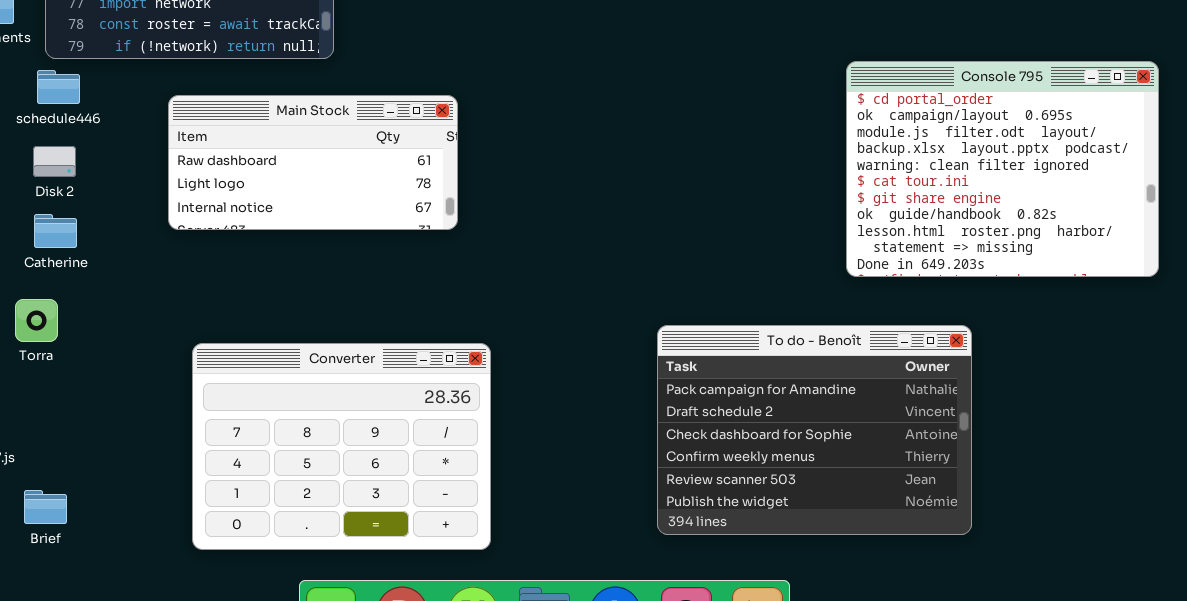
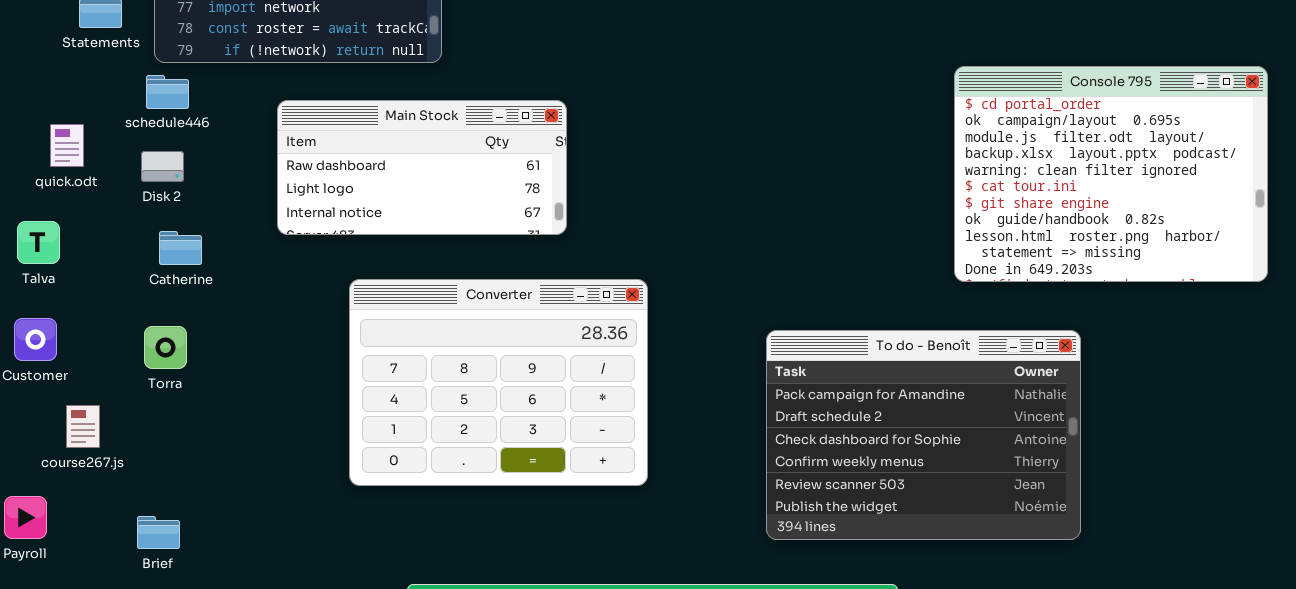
Catherine: [34,214,77,248] -> [159,231,202,265], moved
Torra: [15,299,58,342] -> [144,326,187,369], moved
Converter: [192,343,491,550] -> [349,279,648,486], moved
Brief: [24,490,67,524] -> [137,516,180,549], moved

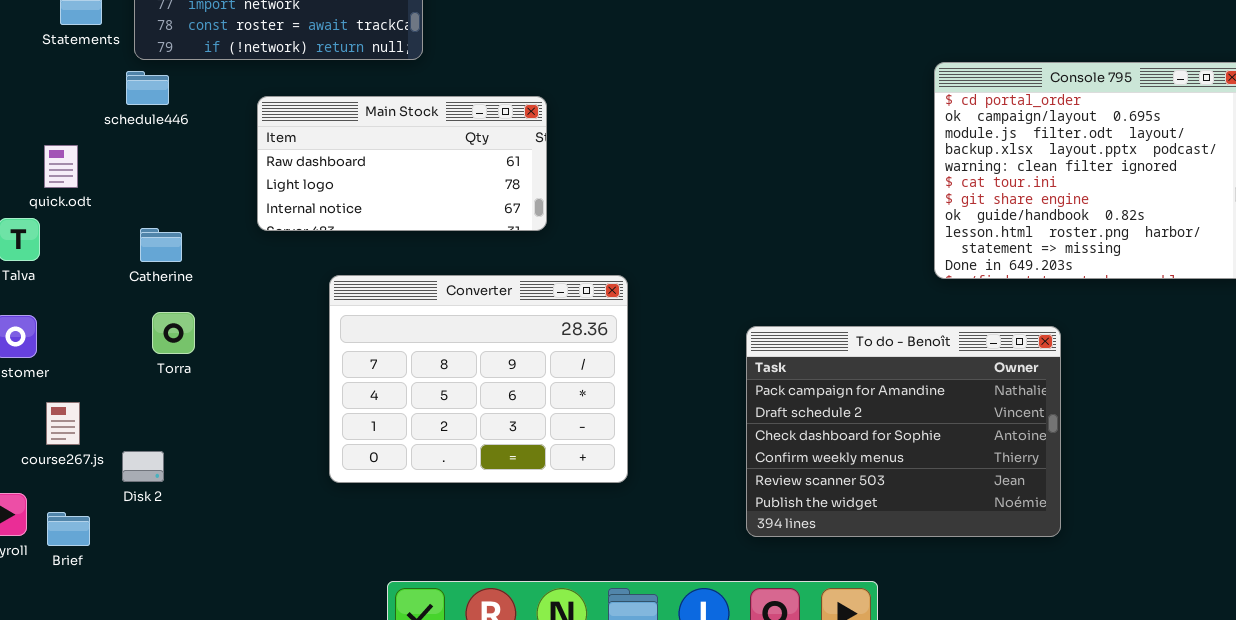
quick.odt: [50,124,84,167] -> [44,145,78,188], moved
Disk 2: [141,151,184,182] -> [122,451,164,482], moved
Torra: [144,326,187,369] -> [152,312,195,354], moved
Brief: [137,516,180,549] -> [47,512,90,546], moved

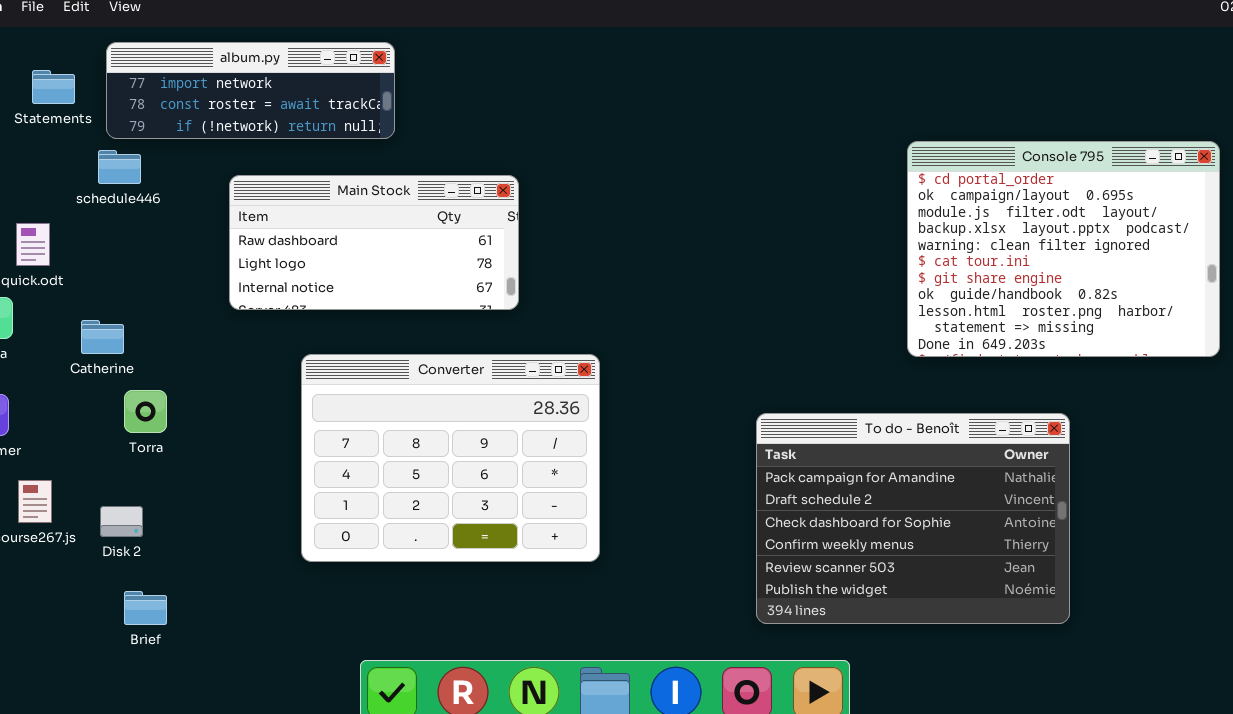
Catherine: [140,228,182,262] -> [81,320,124,354], moved
To do - Benoît: [746,326,1061,537] -> [756,413,1070,624], moved
Disk 2: [122,451,164,482] -> [100,506,143,537], moved
Brief: [47,512,90,546] -> [124,591,167,625], moved

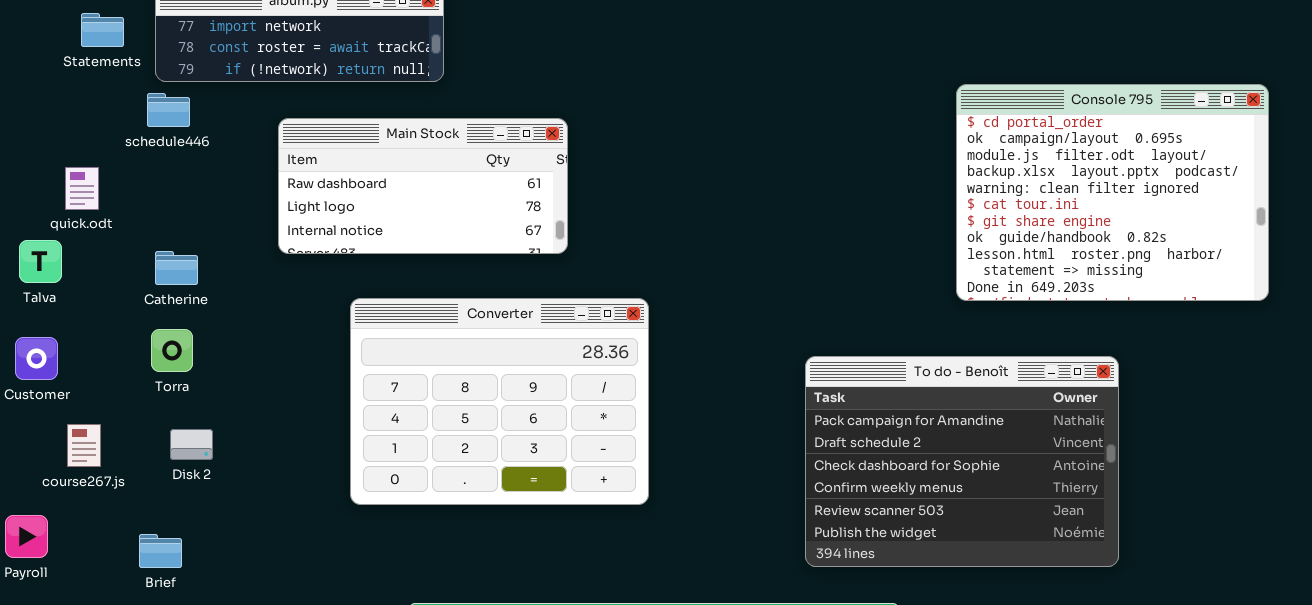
Catherine: [81,320,124,354] -> [155,251,198,285], moved
Torra: [124,390,167,433] -> [151,329,193,372], moved
Disk 2: [100,506,143,537] -> [170,429,213,460], moved
Brief: [124,591,167,625] -> [139,534,182,568], moved

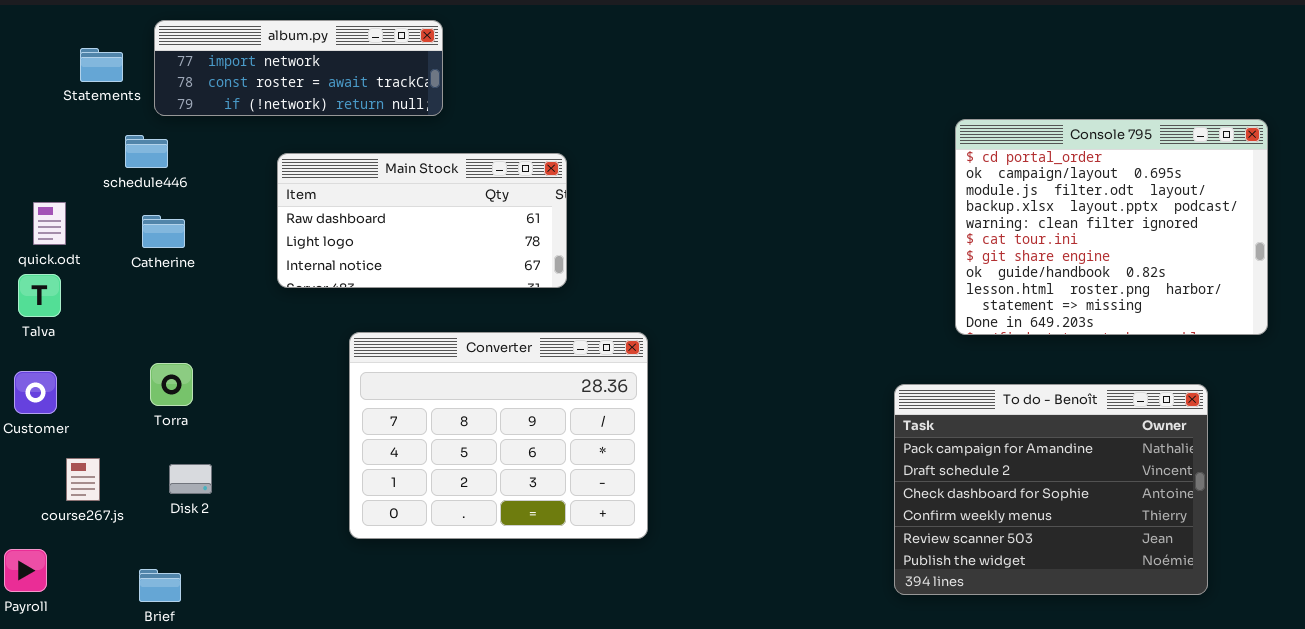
schedule446: [147,93,190,127] -> [125,135,168,168], moved
quick.odt: [65,167,99,210] -> [33,202,66,245], moved
Catherine: [155,251,198,285] -> [142,215,185,248], moved
To do - Benoît: [805,356,1119,567] -> [894,384,1208,595], moved

